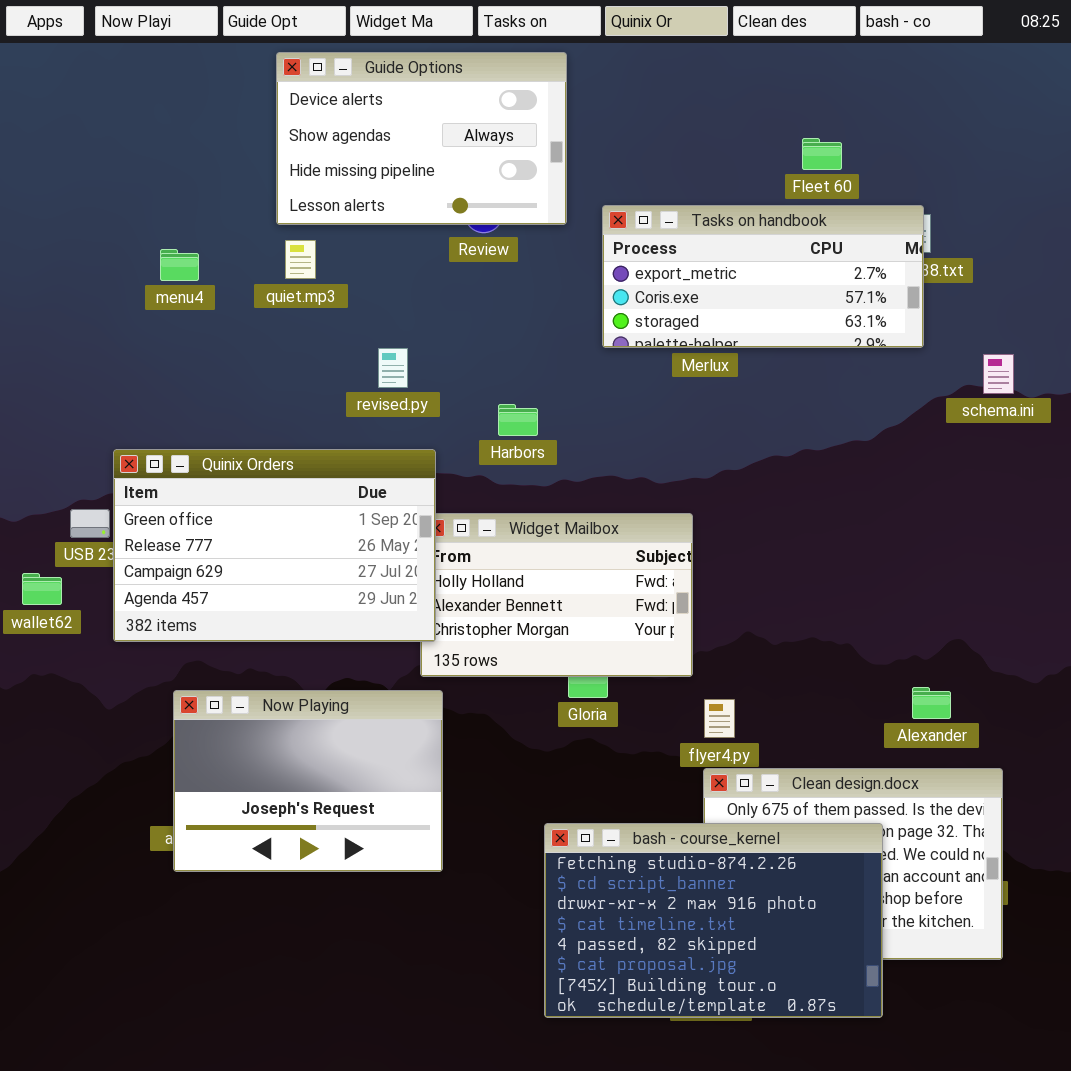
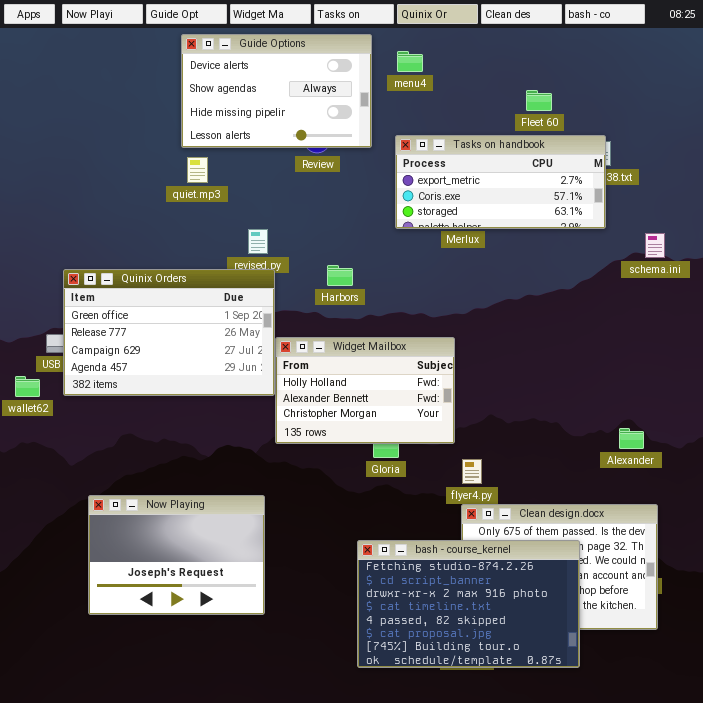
menu4: [160,249,199,281] -> [397,51,423,72], moved
Quinix Orders: [113,449,436,642] -> [63,269,275,396], moved
Alexander: [912,687,951,719] -> [619,428,644,449], moved
Now Playing: [173,690,443,872] -> [88,495,265,615], moved

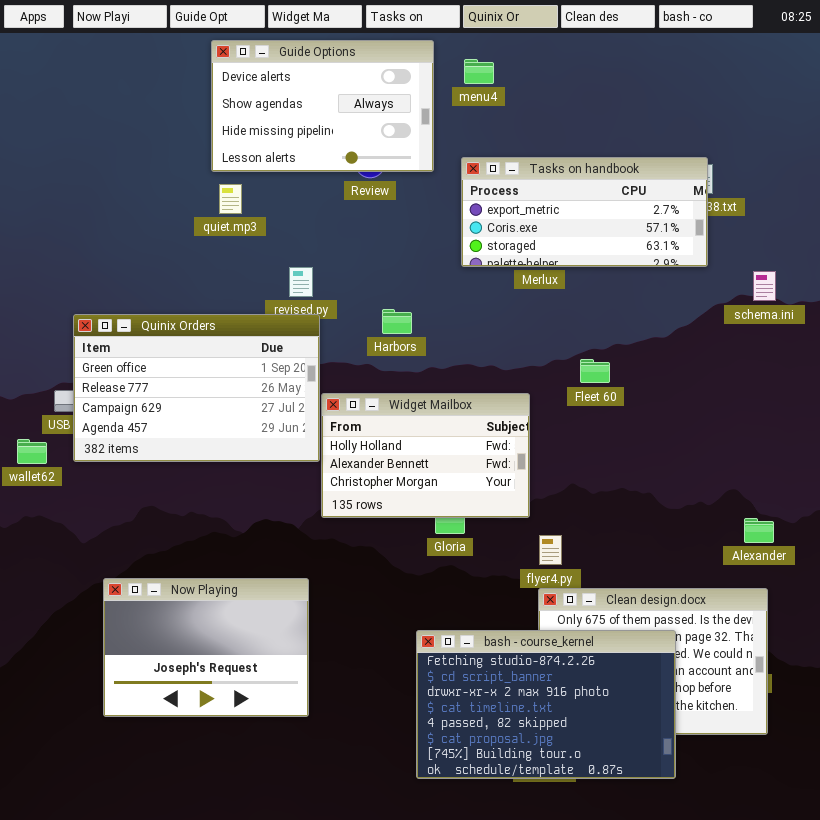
Fleet 60: [526,90,552,111] -> [580,359,610,383], moved
Alexander: [619,428,644,449] -> [744,518,774,543], moved

